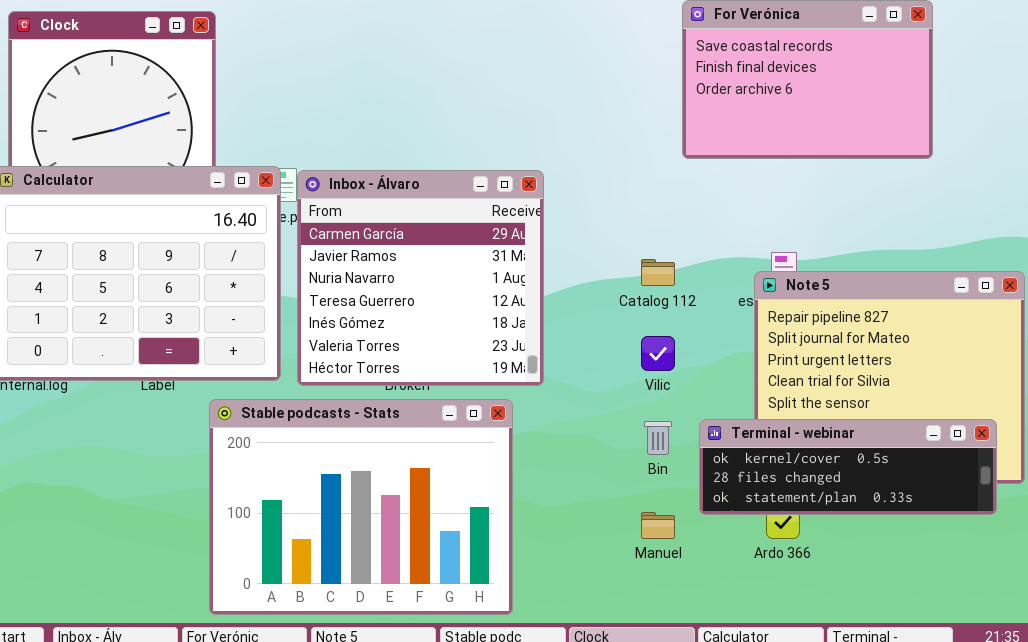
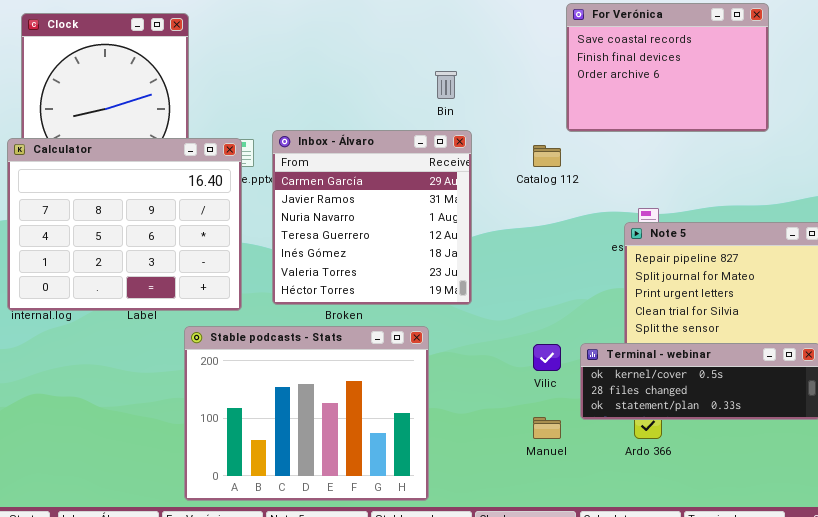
Inbox - Álvaro: [297,170,544,386] -> [272,130,472,305], moved
Catalog 112: [641,259,675,286] -> [533,145,561,167], moved
Vilic: [641,336,675,371] -> [533,344,561,371], moved
Bin: [644,421,672,455] -> [435,71,457,99], moved

